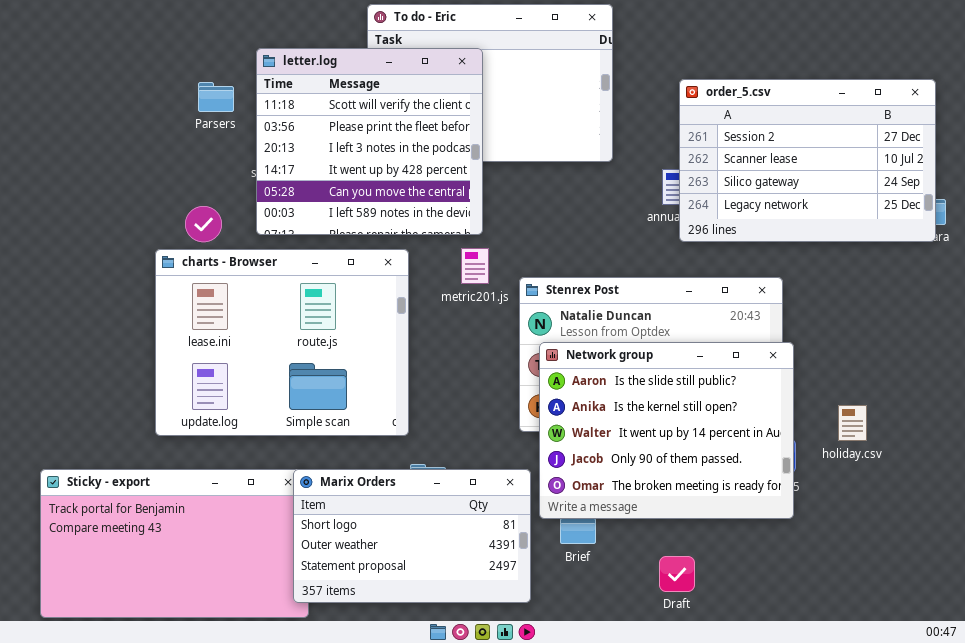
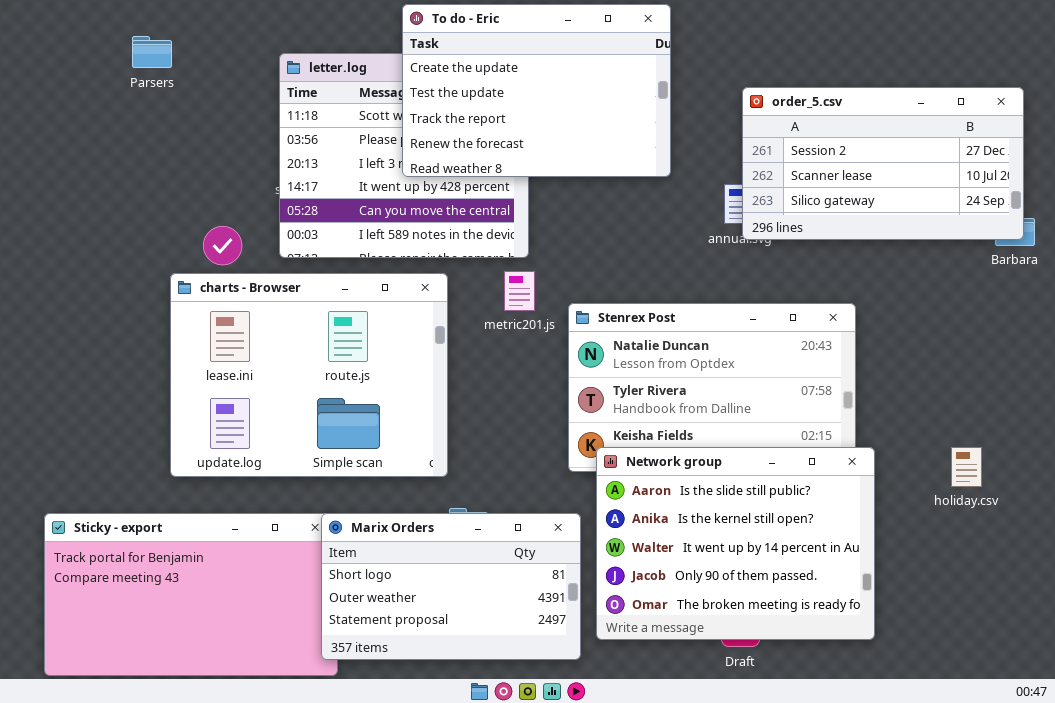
To do - Eric: [367,4,613,162] -> [402,4,671,177], raised
order_5.csv: [679,79,936,242] -> [742,87,1024,240], resized
Parsers: [198,82,234,112] -> [132,36,172,68], moved
Network group: [539,342,794,519] -> [596,447,875,640], moved
holiday.csv: [838,405,867,441] -> [951,447,982,487], moved

